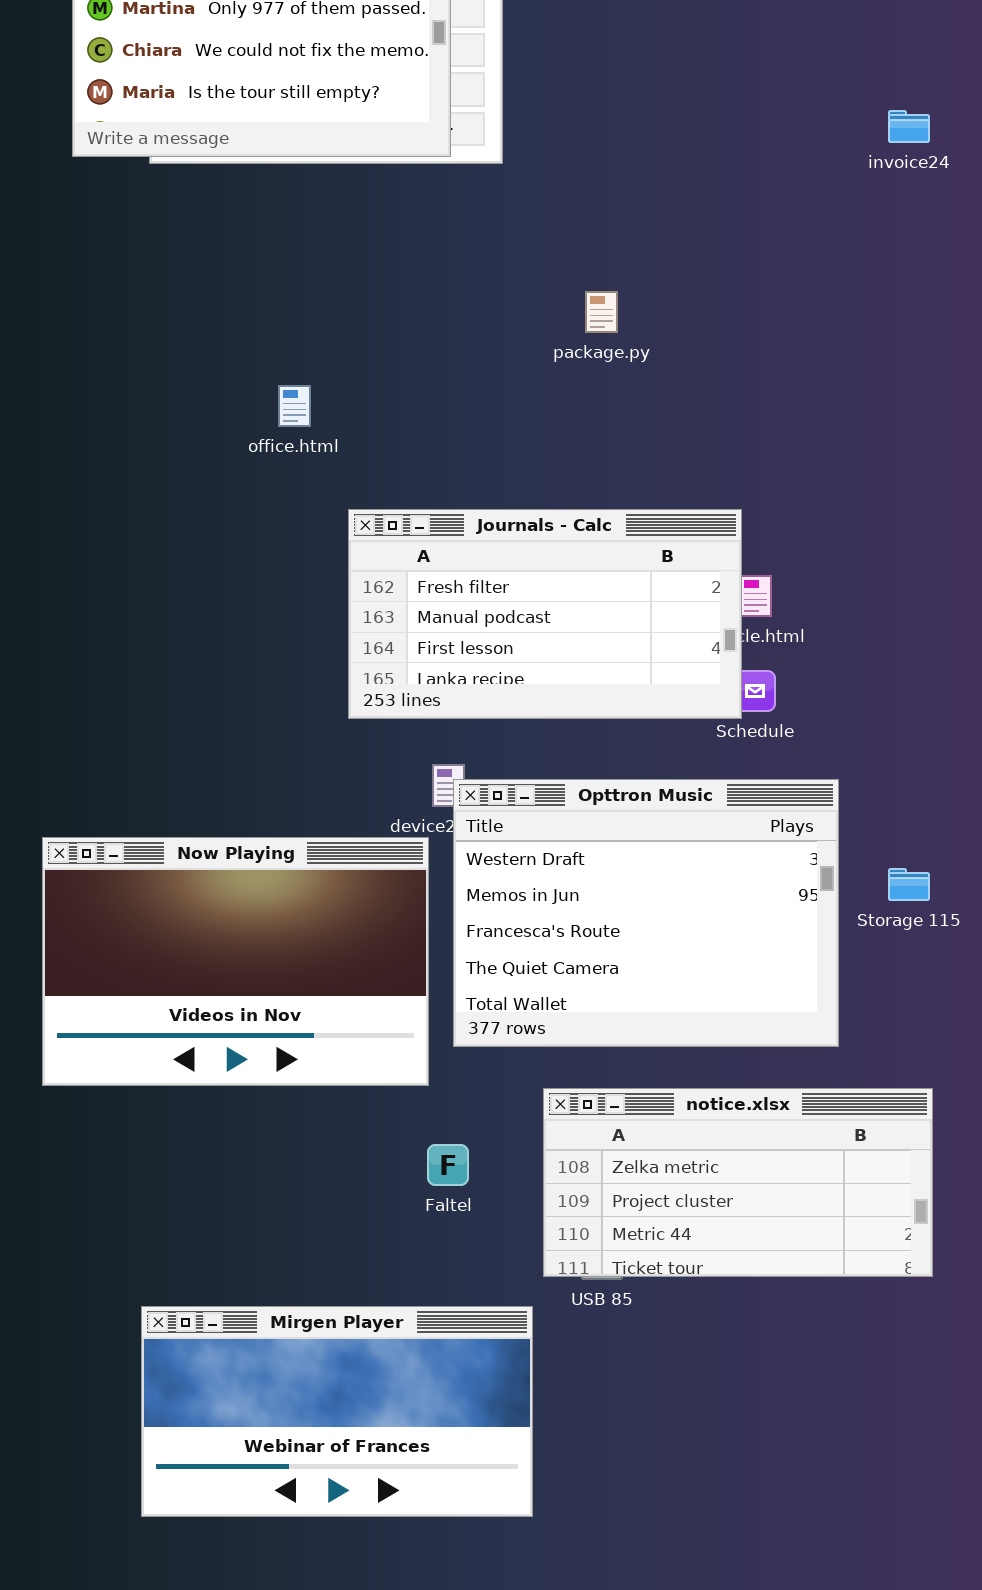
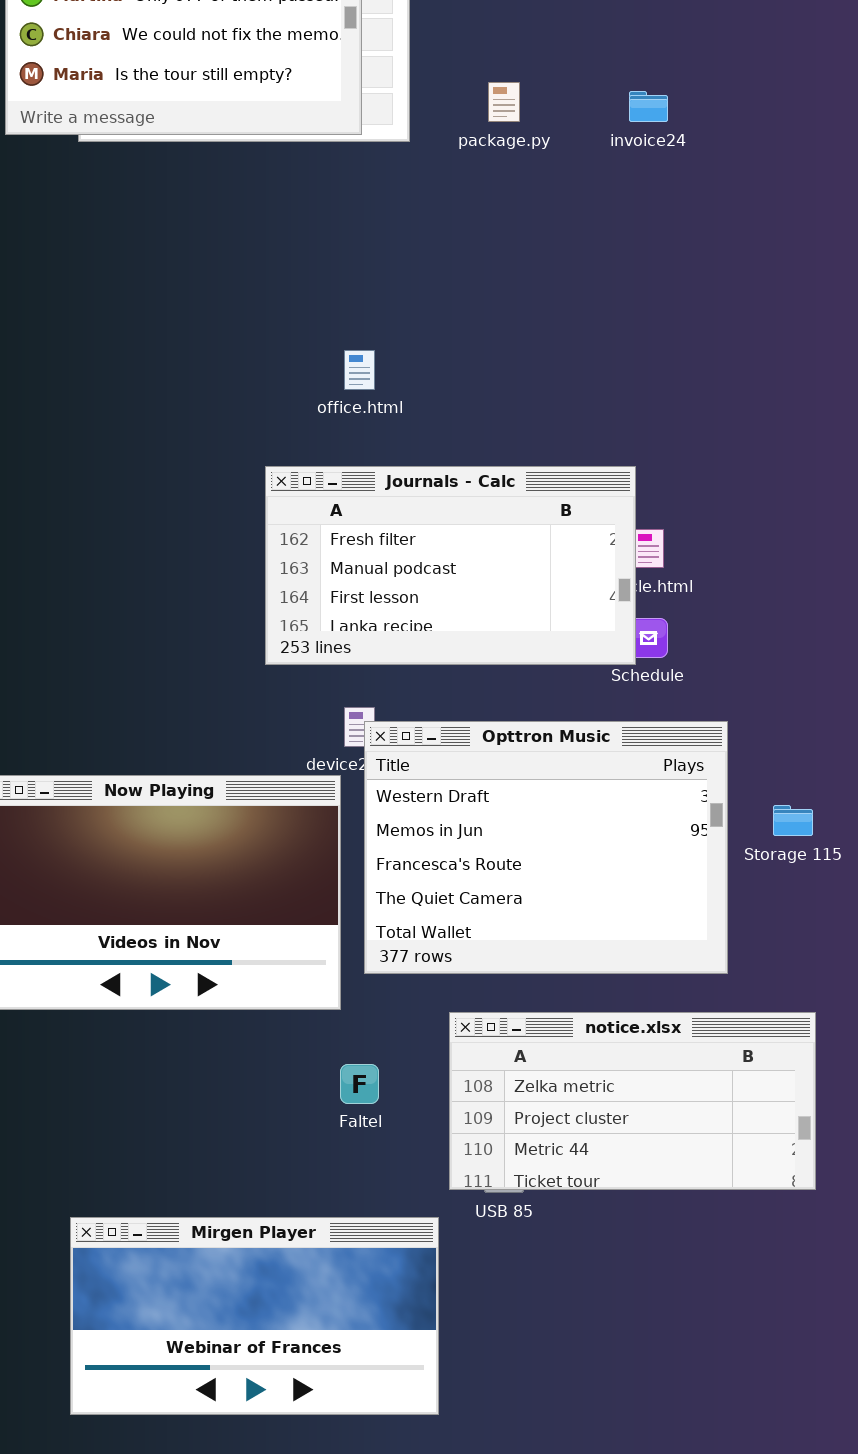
invoice24: [888,110,930,143] -> [629,91,668,122], moved
package.py: [585,291,618,333] -> [488,82,520,122], moved
office.html: [278,385,311,427] -> [344,350,375,390], moved

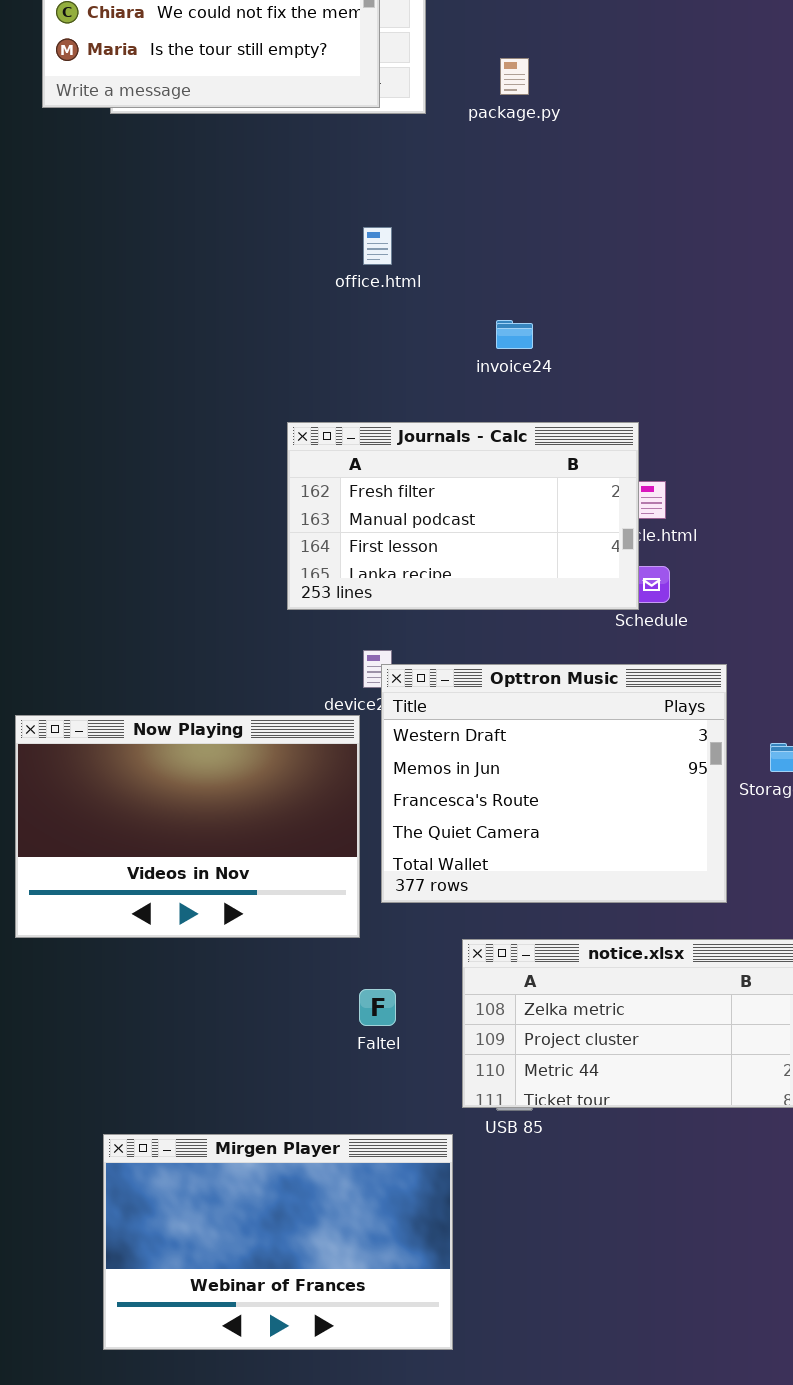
invoice24: [629,91,668,122] -> [496,320,533,349], moved
office.html: [344,350,375,390] -> [363,227,392,265], moved
Mirgen Player: [70,1217,439,1415] -> [103,1134,453,1350], resized

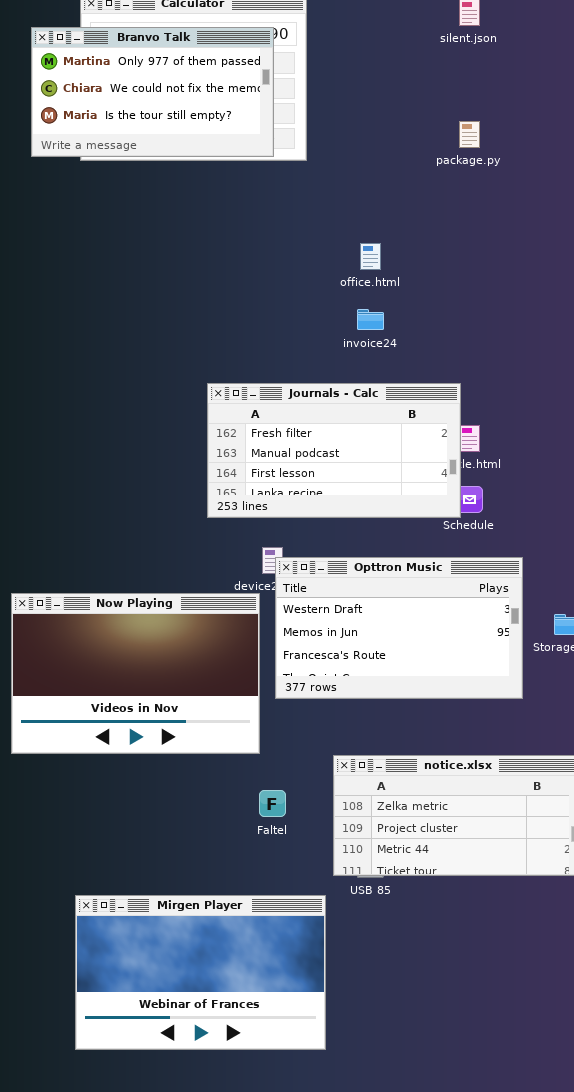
package.py: [500,58,529,95] -> [459,121,480,148], moved
office.html: [363,227,392,265] -> [360,243,381,270], moved
Opttron Music: [381,664,727,903] -> [275,557,523,699], resized

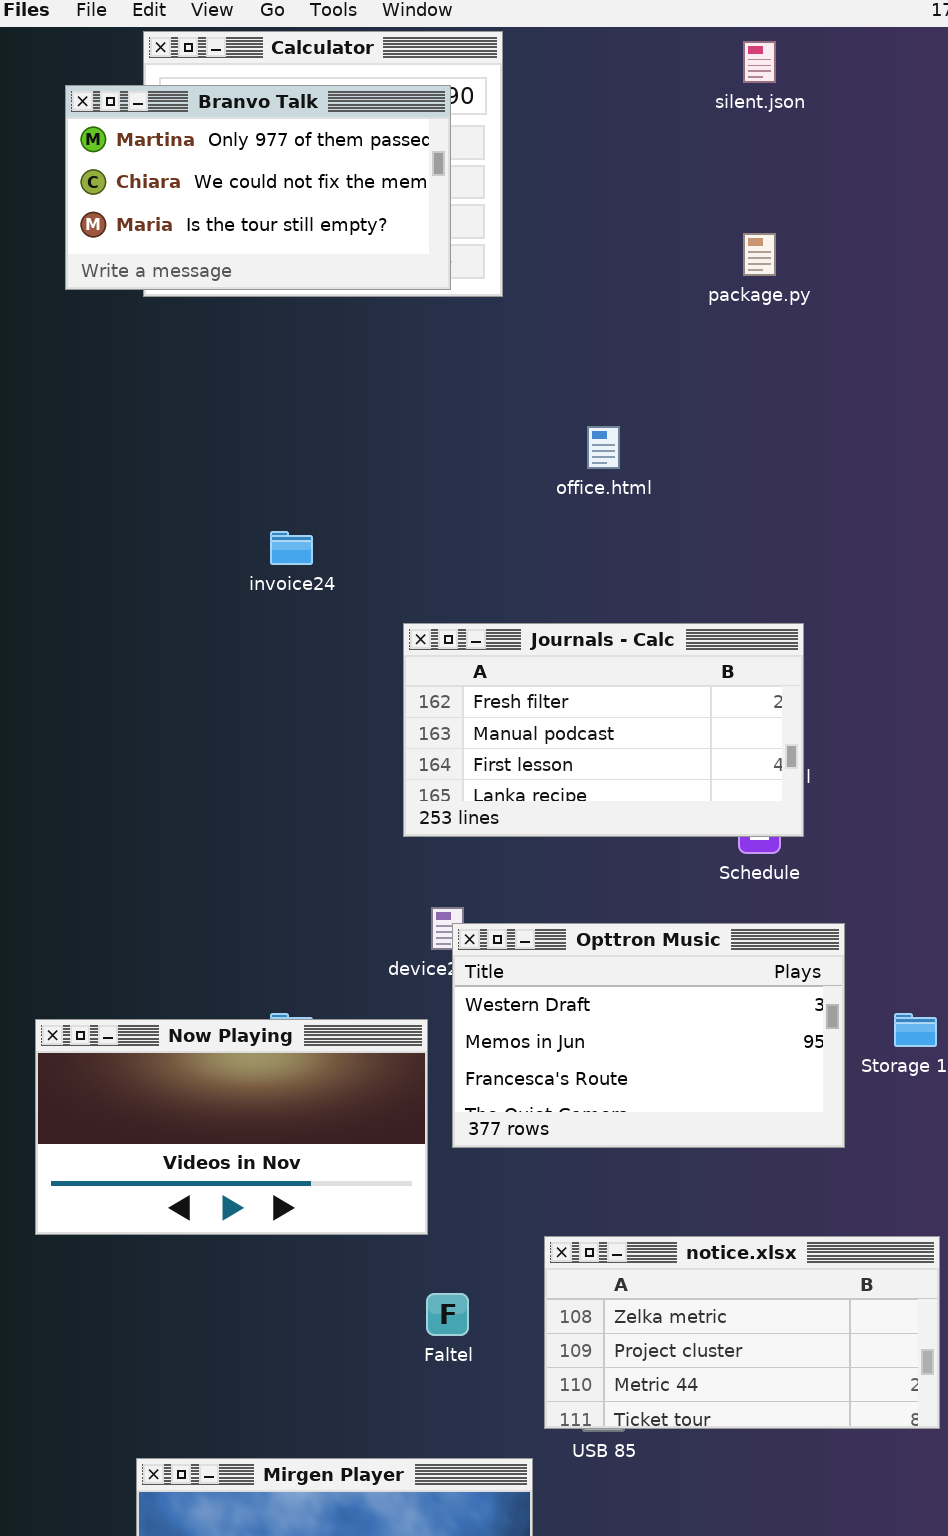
invoice24: [357,309,384,330] -> [270,531,313,565], moved
Journals - Calc: [207,383,461,518] -> [403,623,804,837], moved
Now Playing: [11,593,260,754] -> [35,1019,428,1235], resized

